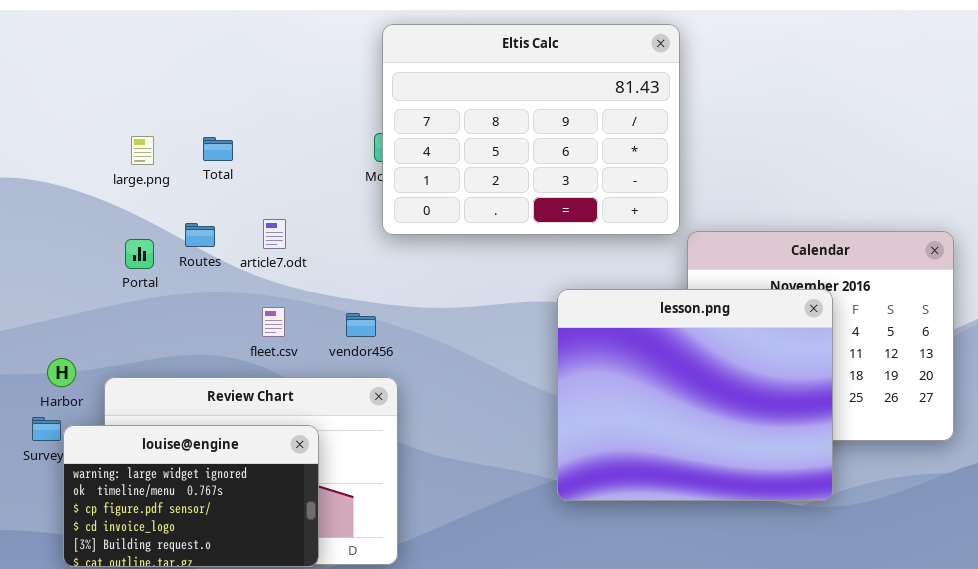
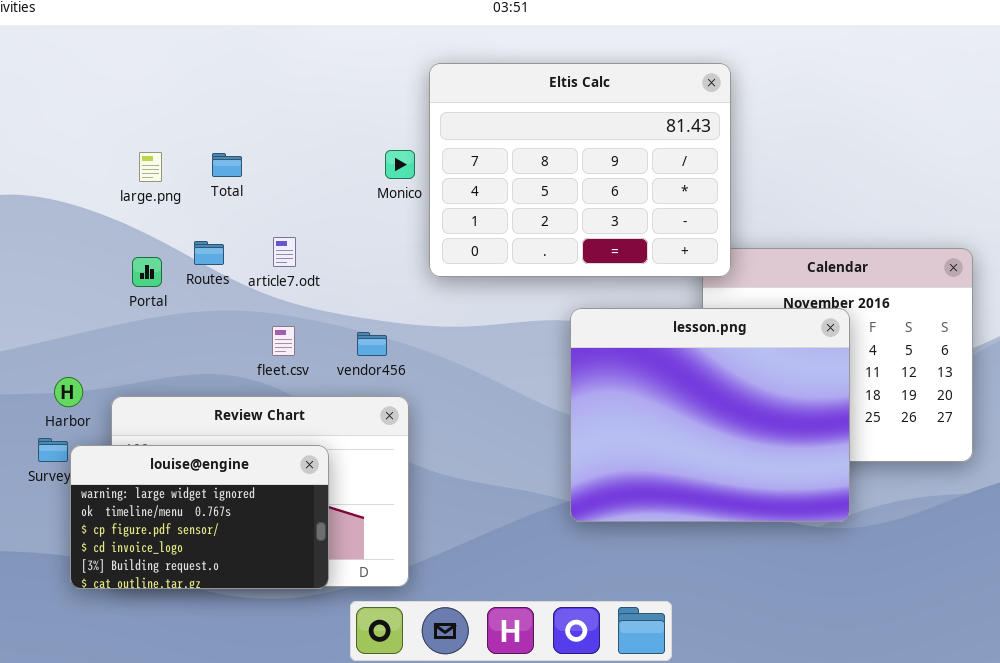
Eltis Calc: [382,24,680,235] -> [429,63,731,277], moved

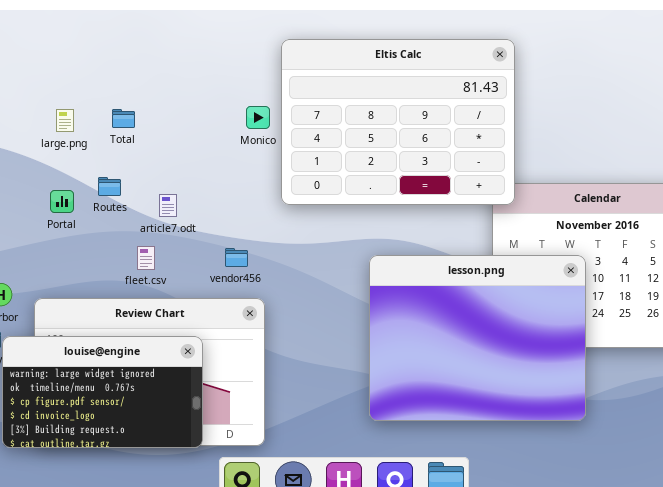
article7.odt: [273,237,296,267] -> [159,194,177,217], moved
lesson.png: [570,308,850,522] -> [369,255,586,421], moved
fleet.csv: [272,326,295,356] -> [137,246,155,270], moved

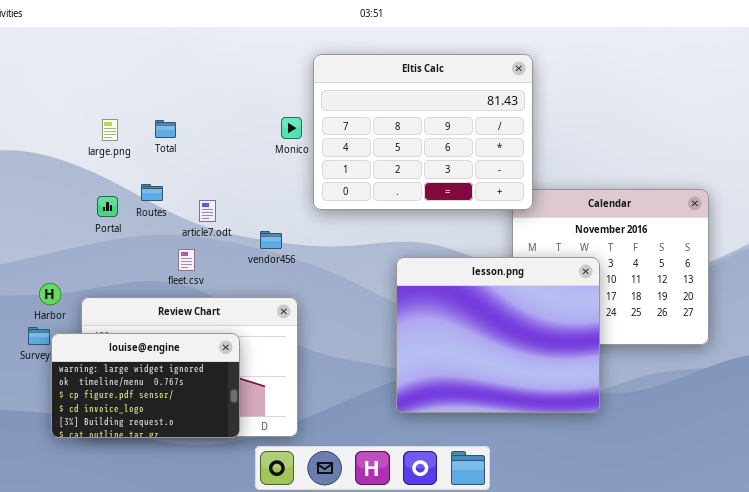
vendor456: [225,248,248,267] -> [260,231,282,249], moved

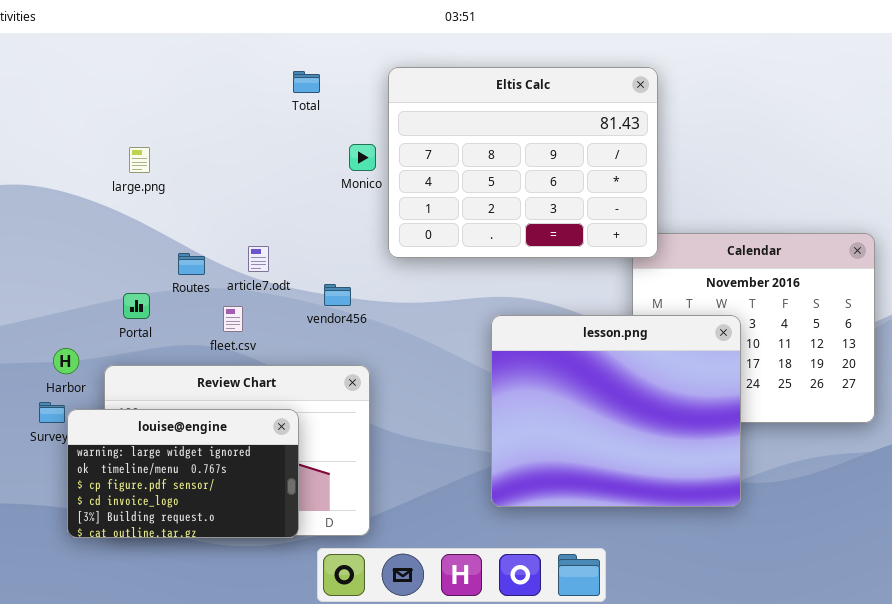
Total: [155,120,176,138] -> [293,71,320,93], moved
Routes: [141,184,163,201] -> [178,253,205,275], moved
Portal: [97,196,118,217] -> [123,293,150,319], moved

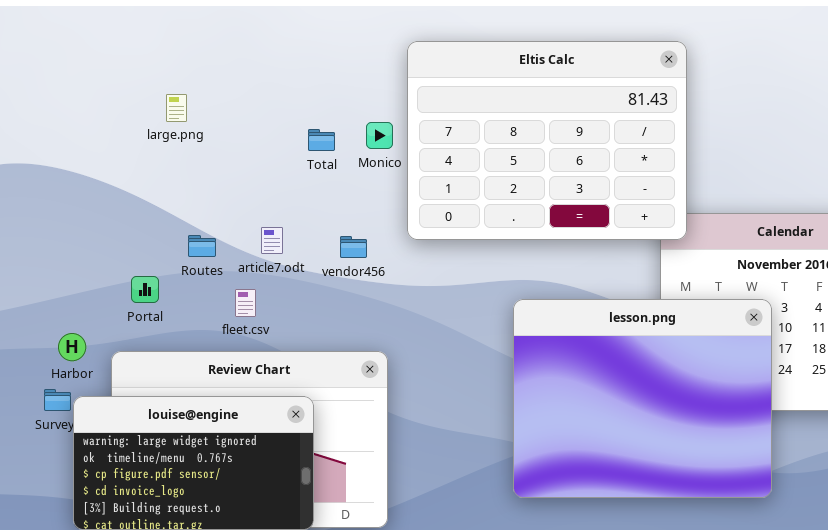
Total: [293,71,320,93] -> [308,129,335,151], moved
large.png: [129,147,150,173] -> [166,94,187,122], moved
vendor456: [324,284,351,306] -> [340,236,367,258], moved

